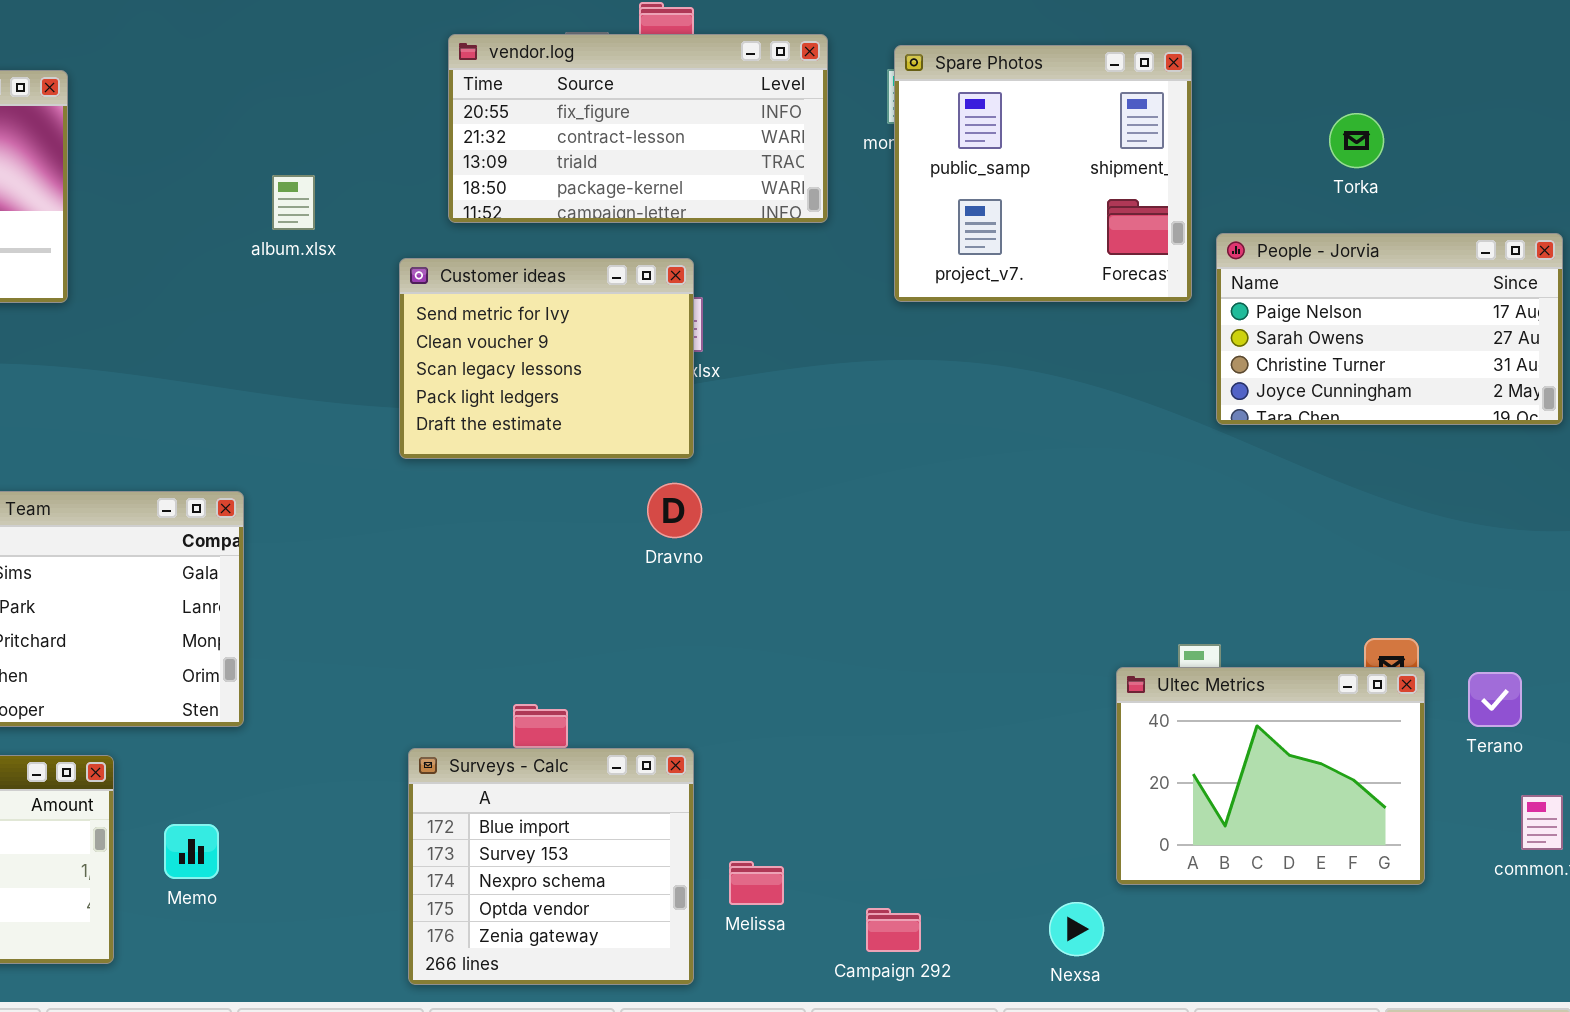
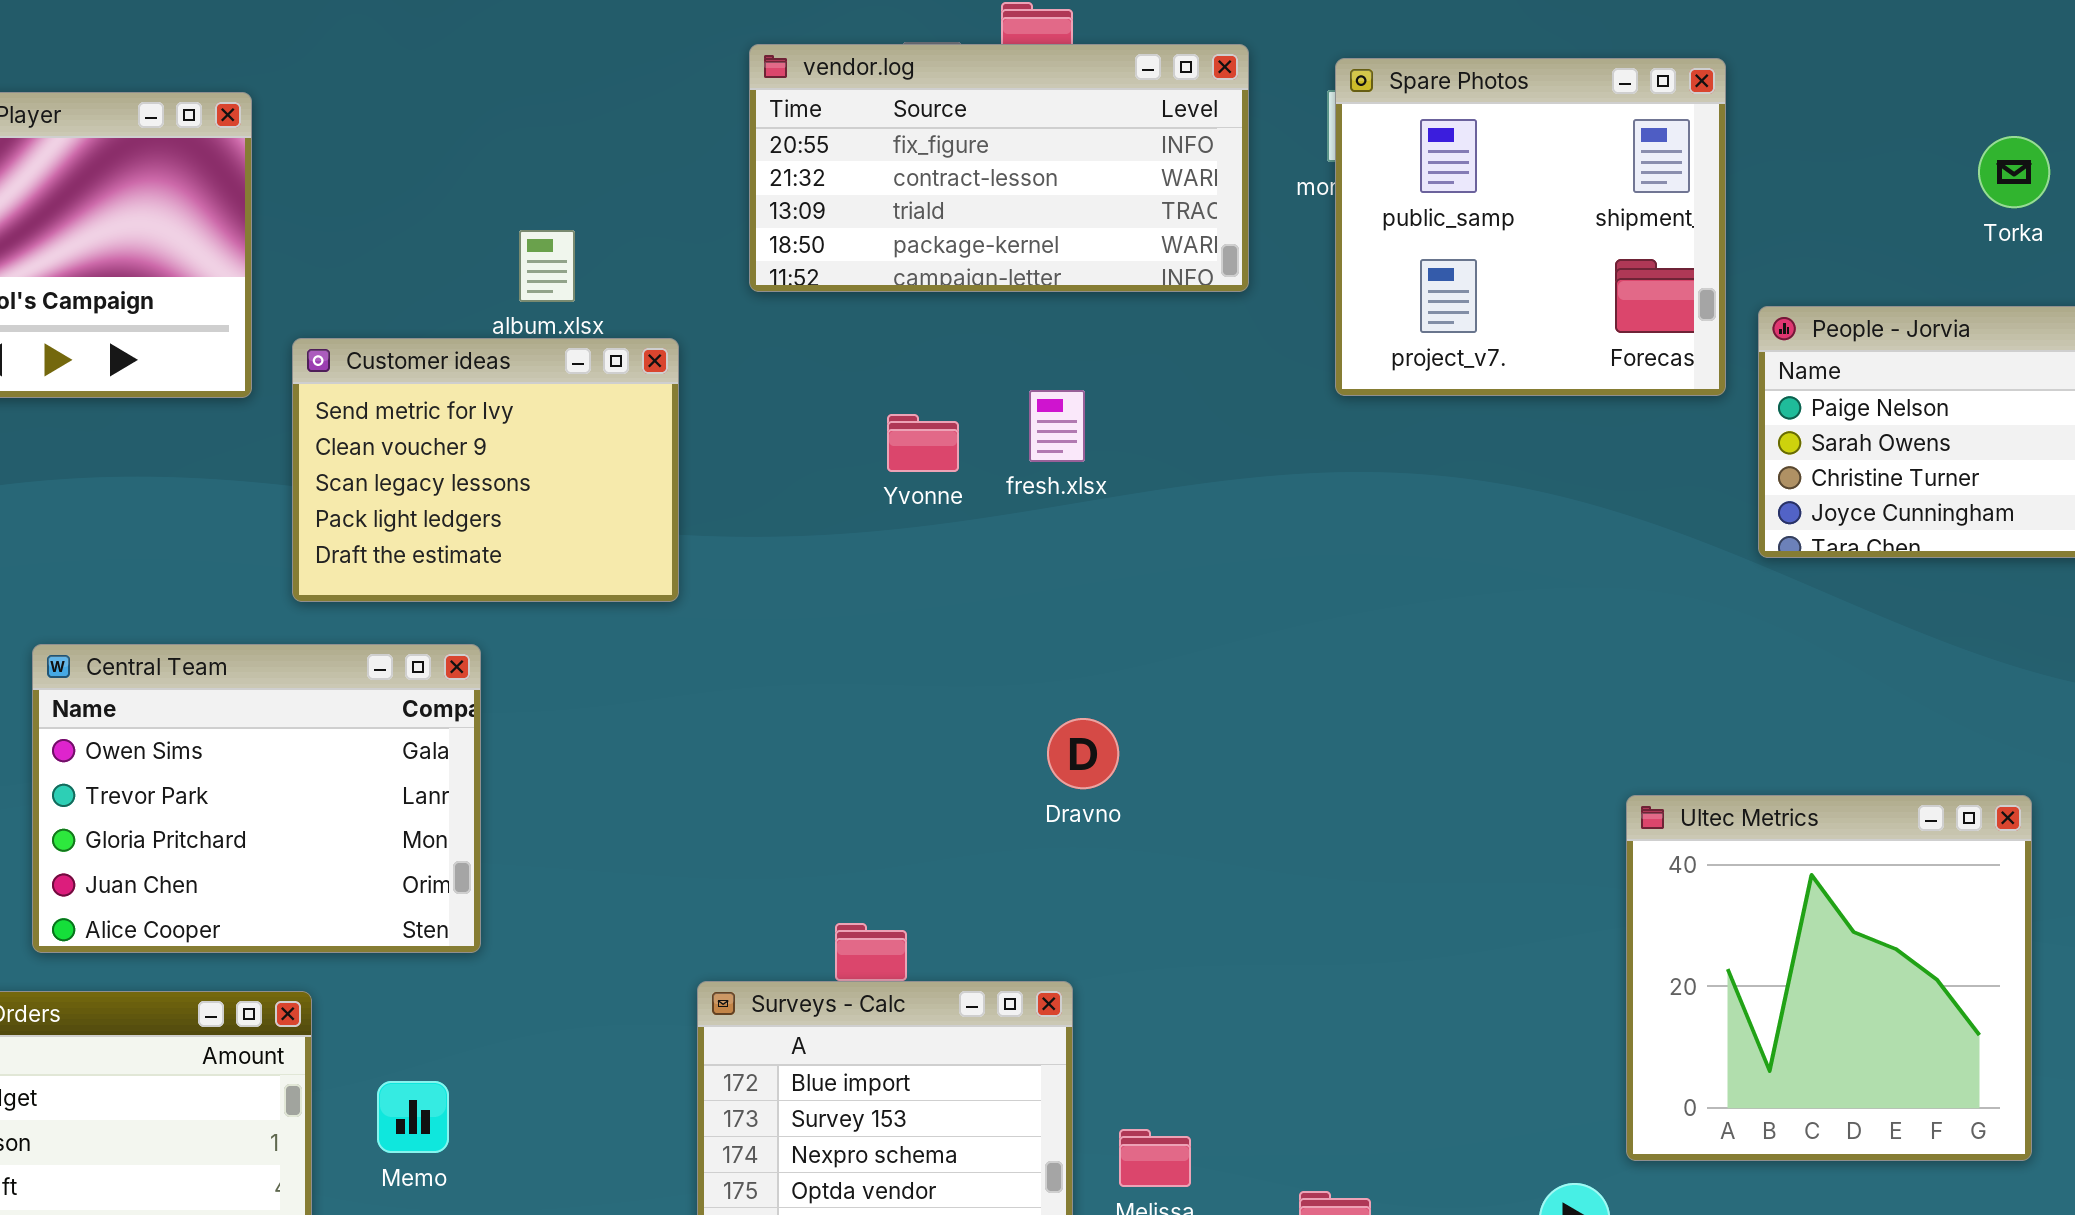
Torka: [1329,113,1384,168] -> [1978,136,2050,208], moved
Customer ideas: [399,258,694,459] -> [292,338,679,602], moved
Dravno: [647,483,702,538] -> [1047,718,1119,789], moved
Ultec Metrics: [1116,667,1425,885] -> [1626,795,2032,1161], resized

